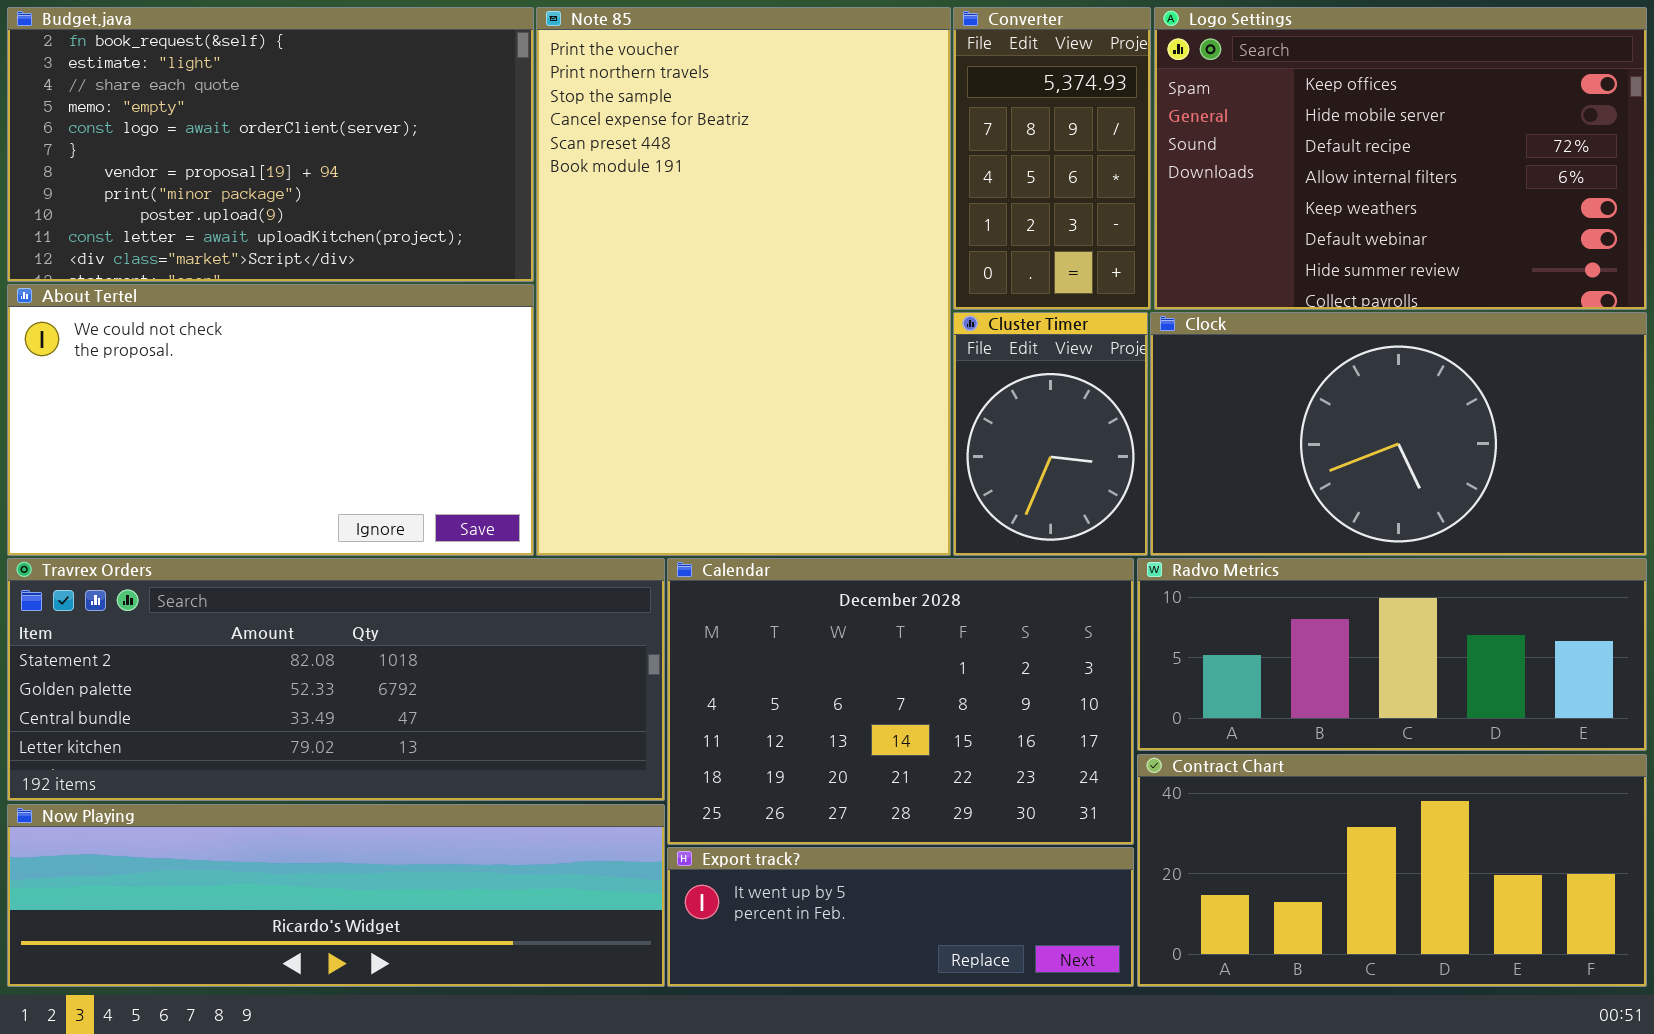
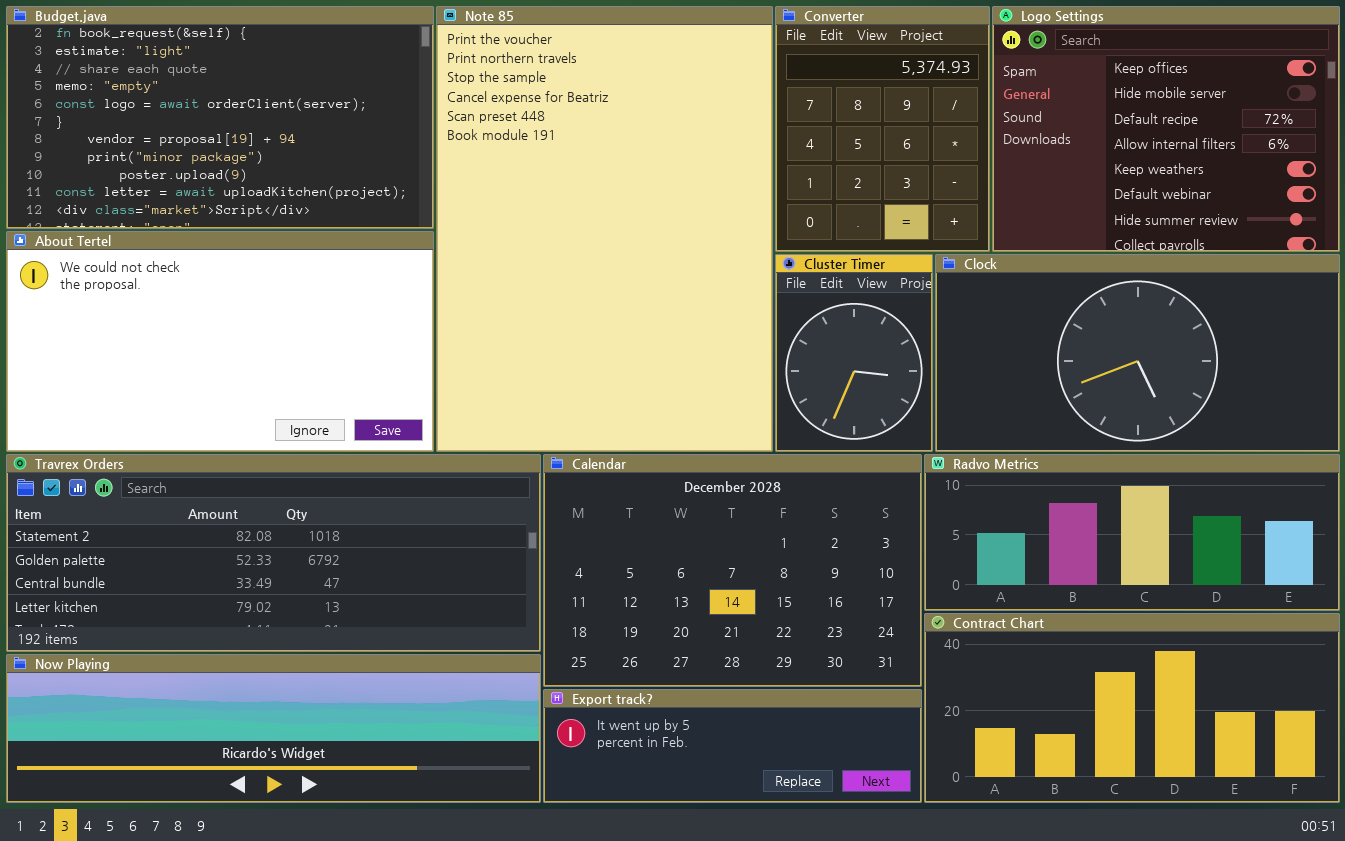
Converter: [953,7,1151,310] -> [775,6,990,252], resized
Logo Settings: [1154,7,1647,310] -> [992,6,1340,252], resized

